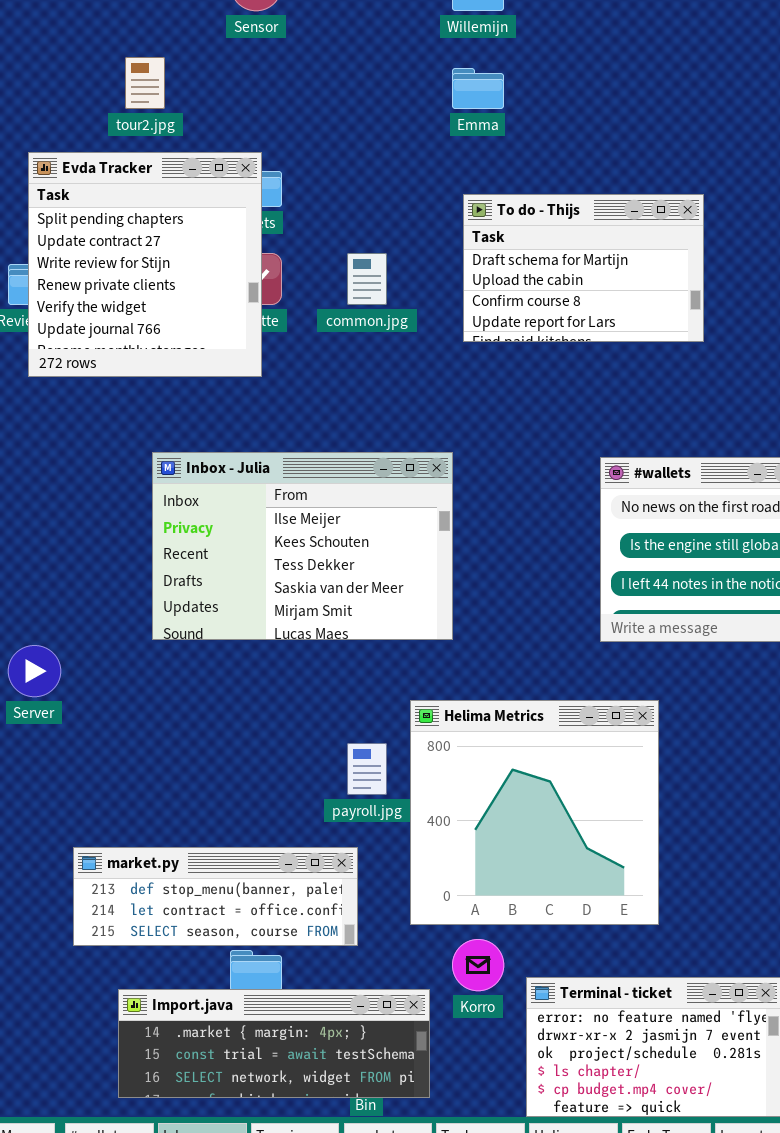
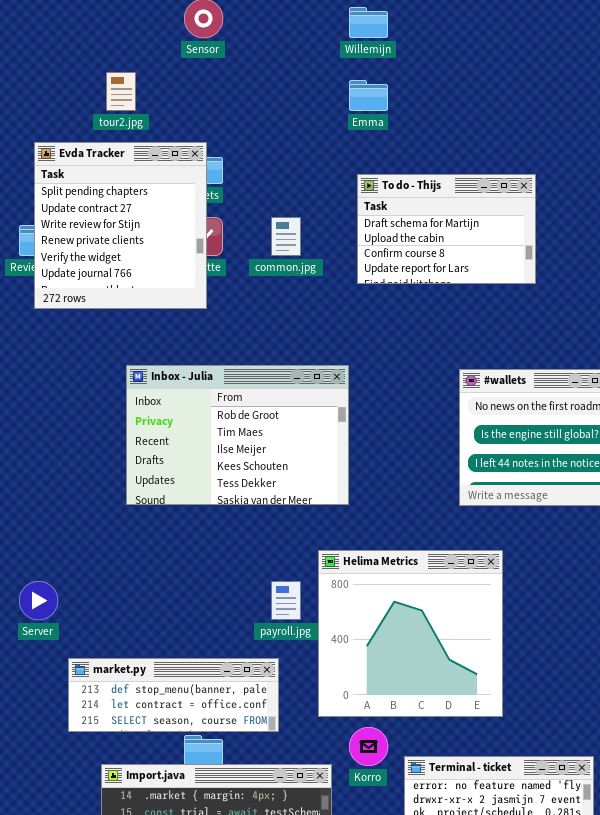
Inbox - Julia: [152,452,453,640] -> [126,365,349,505], scrolled up 2 rows
Server: [8,645,61,697] -> [19,581,58,620], moved

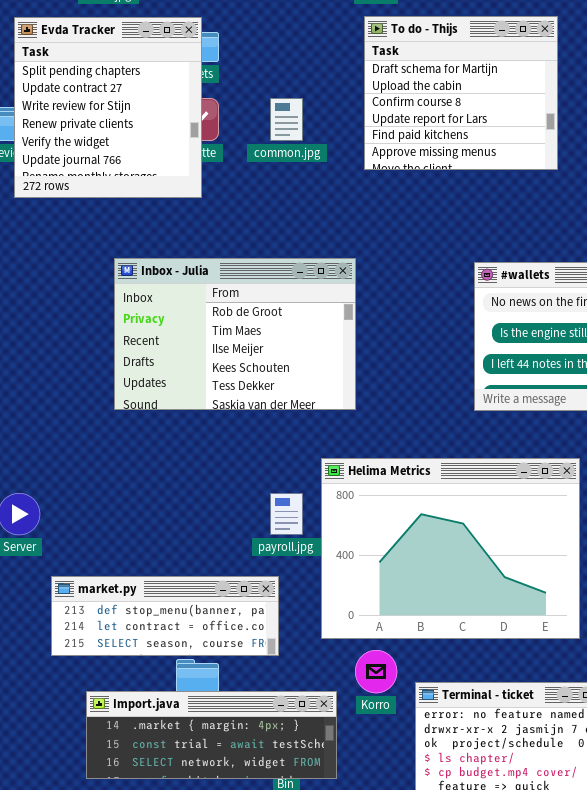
To do - Thijs: [357,174,536,284] -> [364,16,558,170], resized
Helima Metrics: [318,550,503,717] -> [321,458,580,639], resized

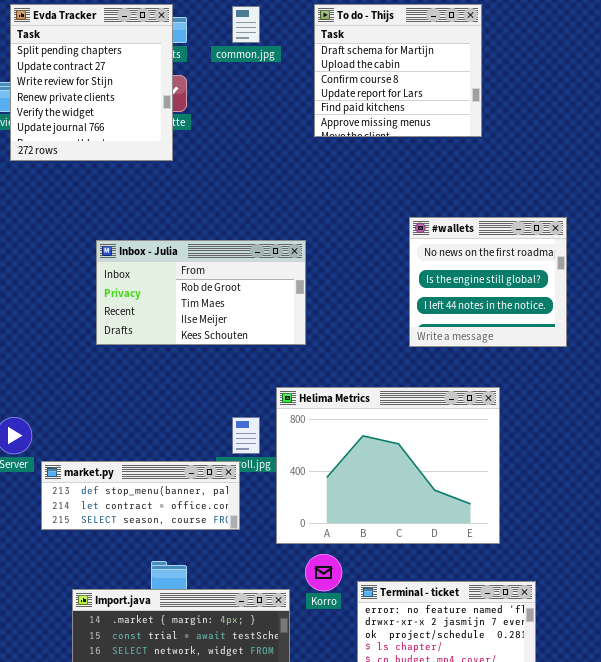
common.jpg: [270,98,303,141] -> [232,6,260,43], moved
Inbox - Julia: [114,258,356,410] -> [96,240,306,345], resized
market.py: [51,576,279,656] -> [41,461,240,530], moved

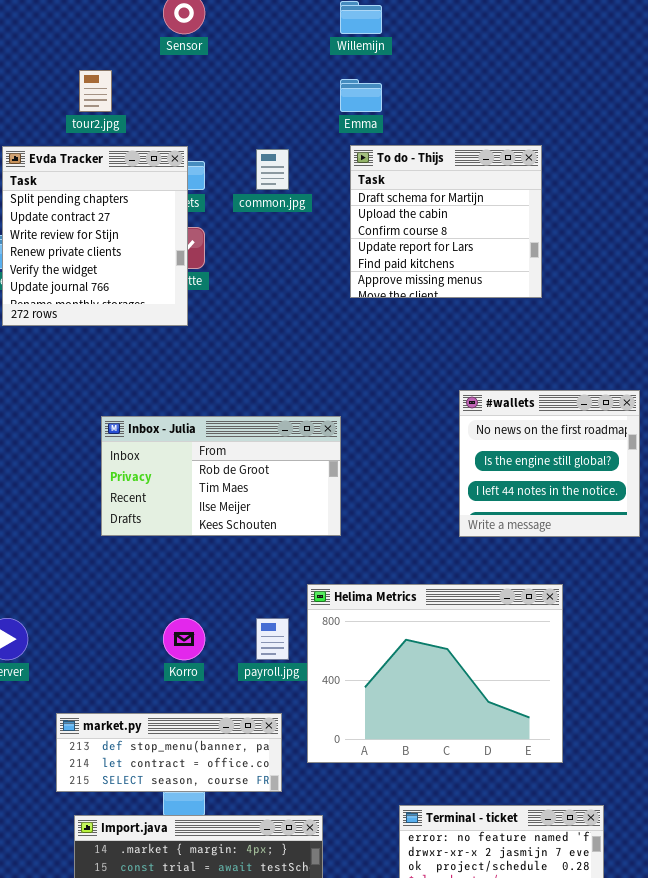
market.py: [41,461,240,530] -> [56,713,282,792], moved
Korro: [305,554,342,591] -> [163,618,205,660], moved

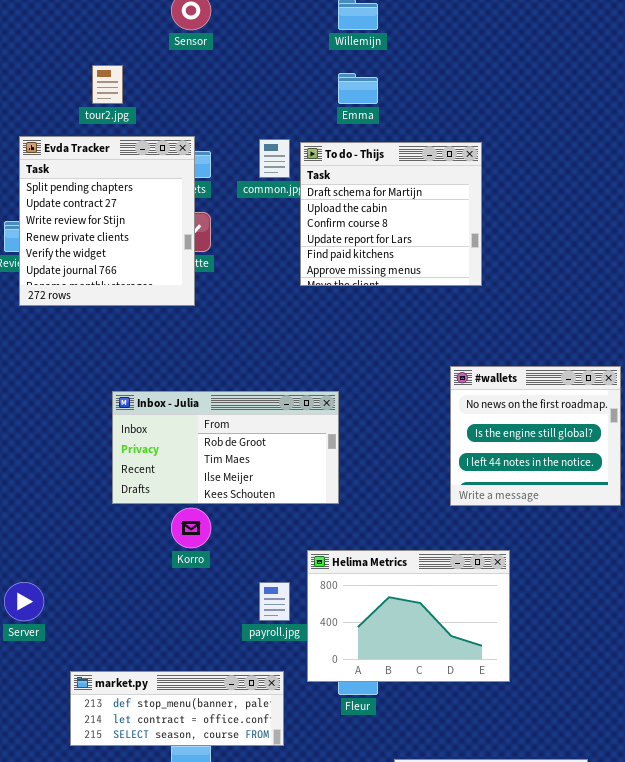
To do - Thijs: [350,145,542,298] -> [300,142,482,286], moved
Helima Metrics: [307,584,563,763] -> [307,550,510,682], resized
Korro: [163,618,205,660] -> [171,508,211,548], moved

